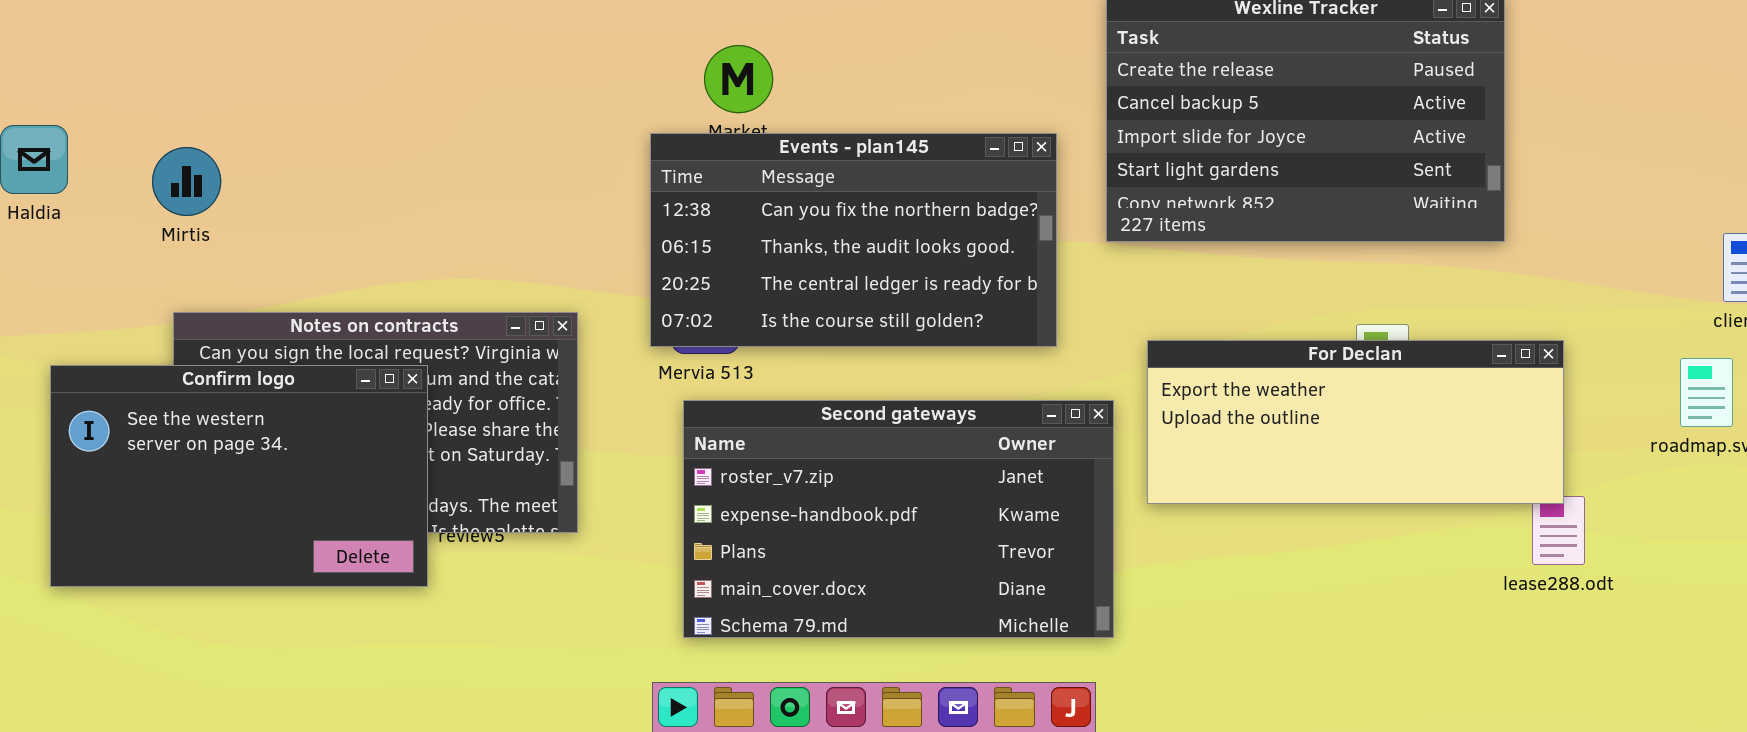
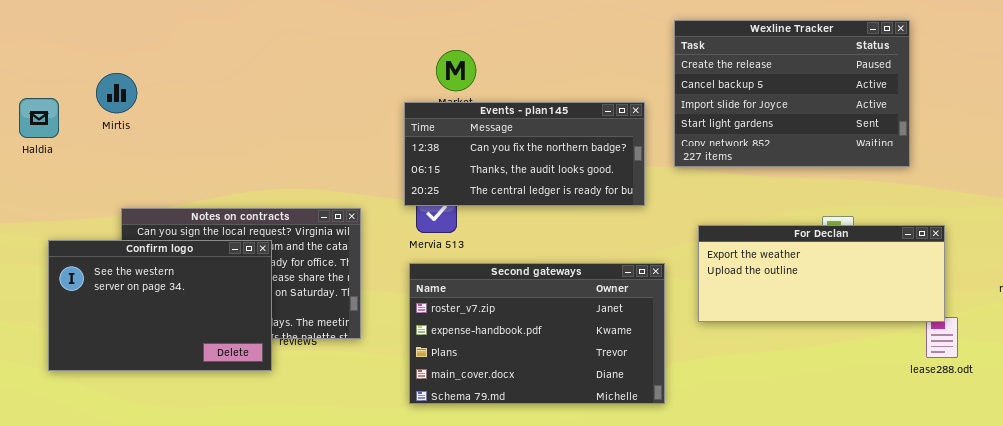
Events - plan145: [650,133,1057,347] -> [404,102,645,206], resized
Mirtis: [152,147,221,216] -> [96,73,137,113], moved
Second gateways: [683,400,1114,638] -> [409,263,665,404], moved

